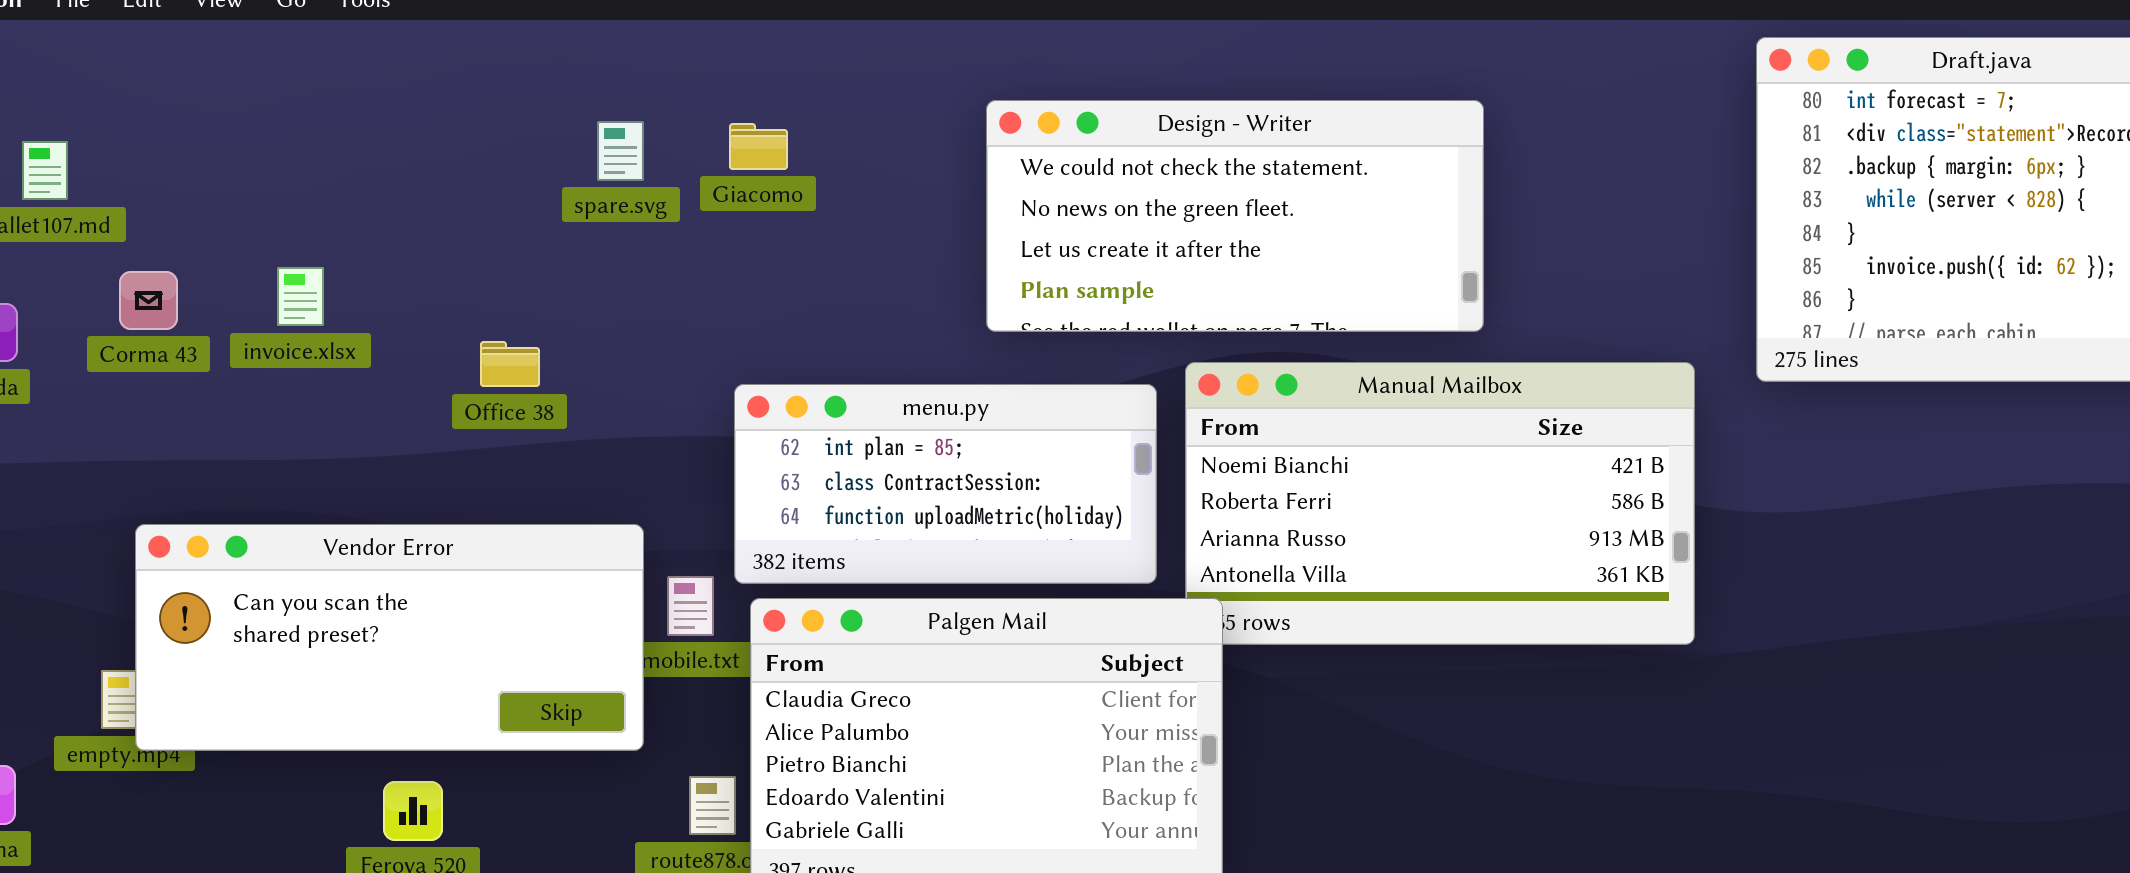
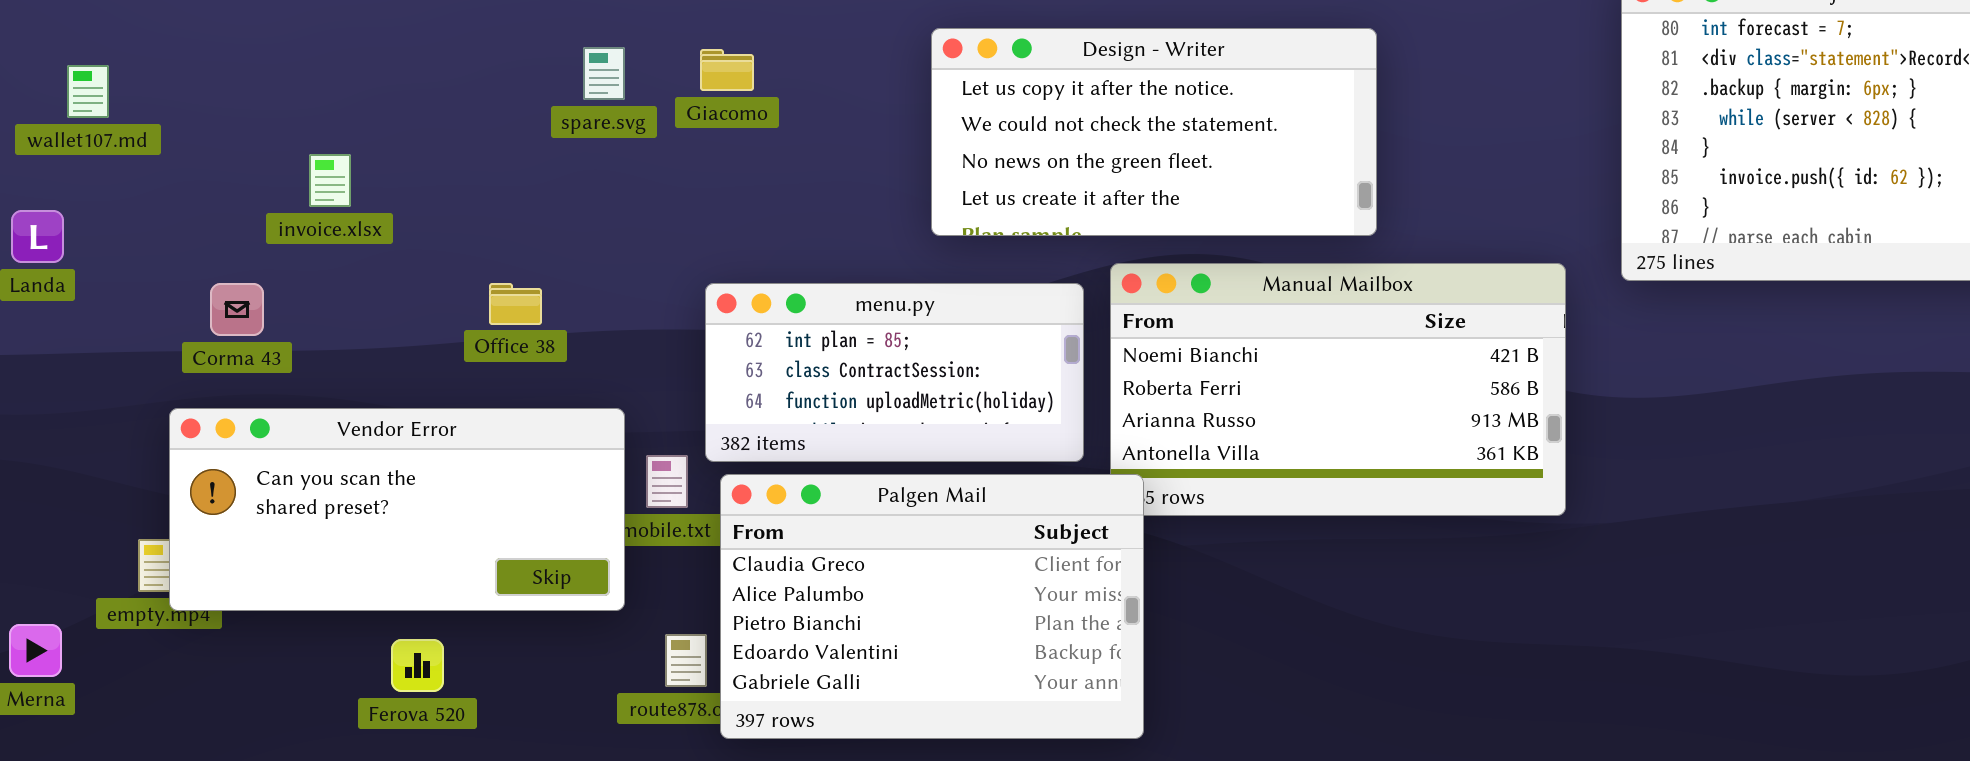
Design - Writer: [986,100,1484,332] -> [931,28,1377,236], scrolled up 1 row
invoice.xlsx: [277,267,324,326] -> [309,154,351,207], moved
Corma 43: [119,271,178,330] -> [210,283,264,336], moved
Office 38: [480,341,540,387] -> [489,283,542,325], moved

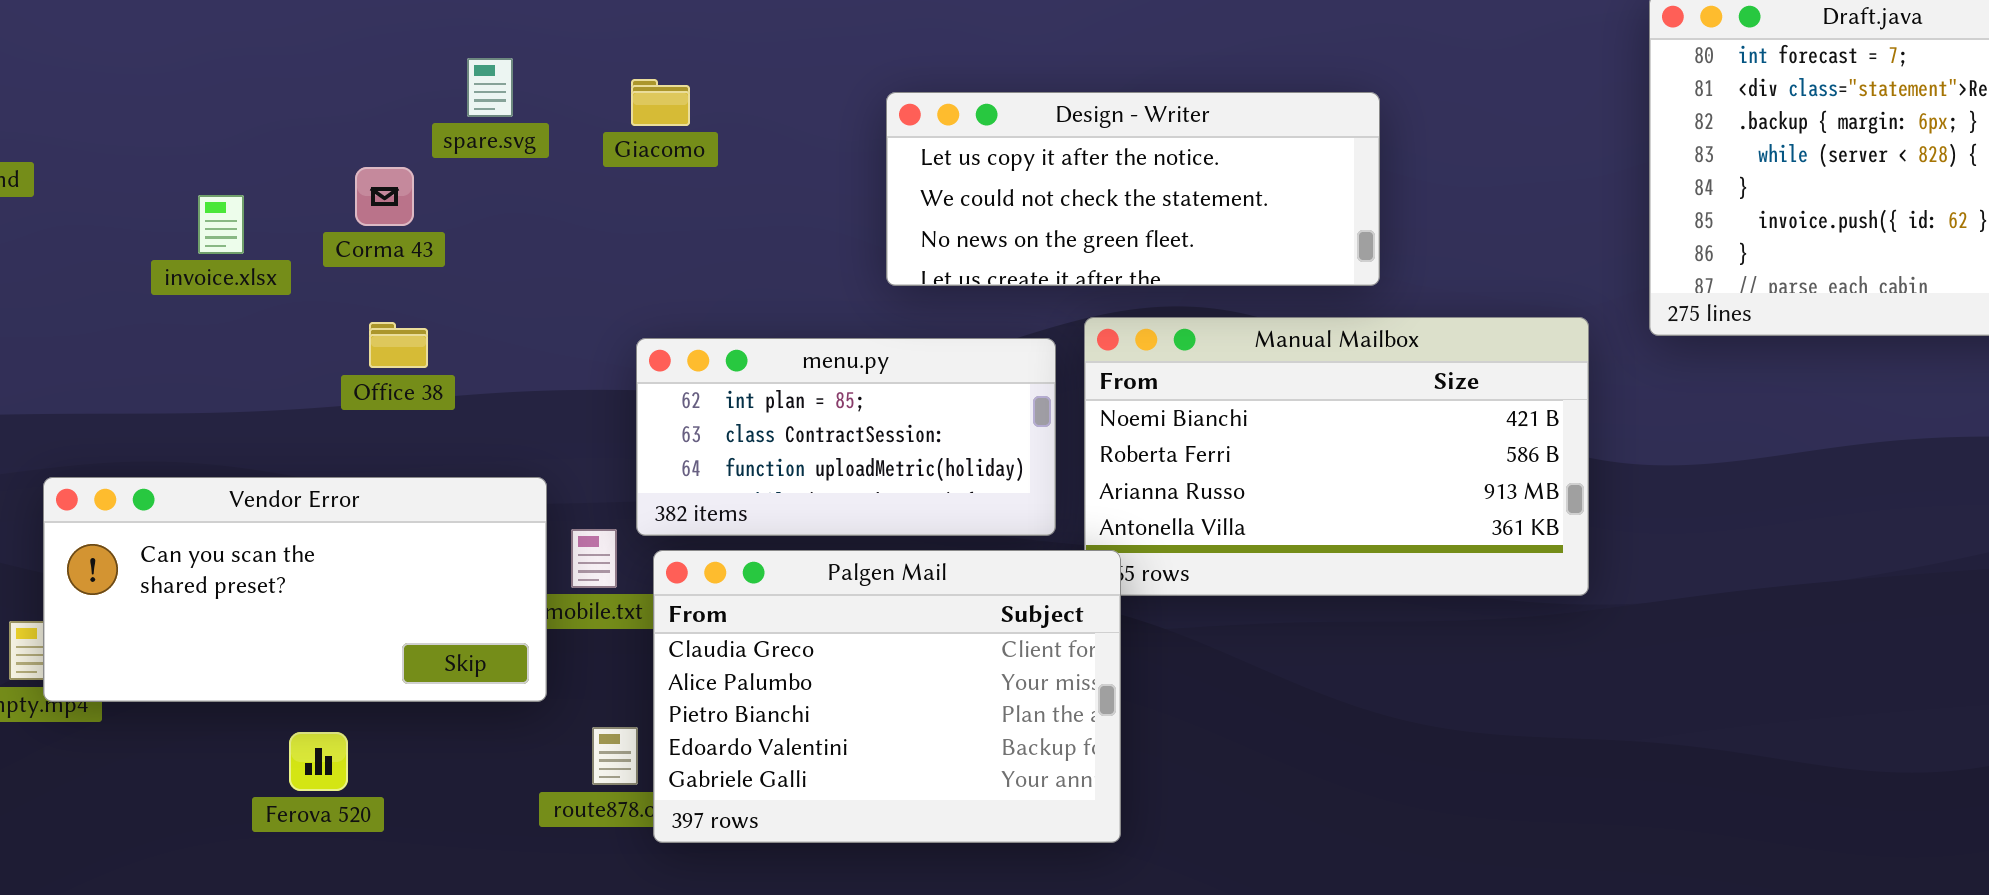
Design - Writer: [931,28,1377,236] -> [886,92,1380,286], resized
spare.svg: [583,47,625,100] -> [467,58,513,117], moved
Corma 43: [210,283,264,336] -> [355,167,414,226], moved
Office 38: [489,283,542,325] -> [369,322,428,368], moved

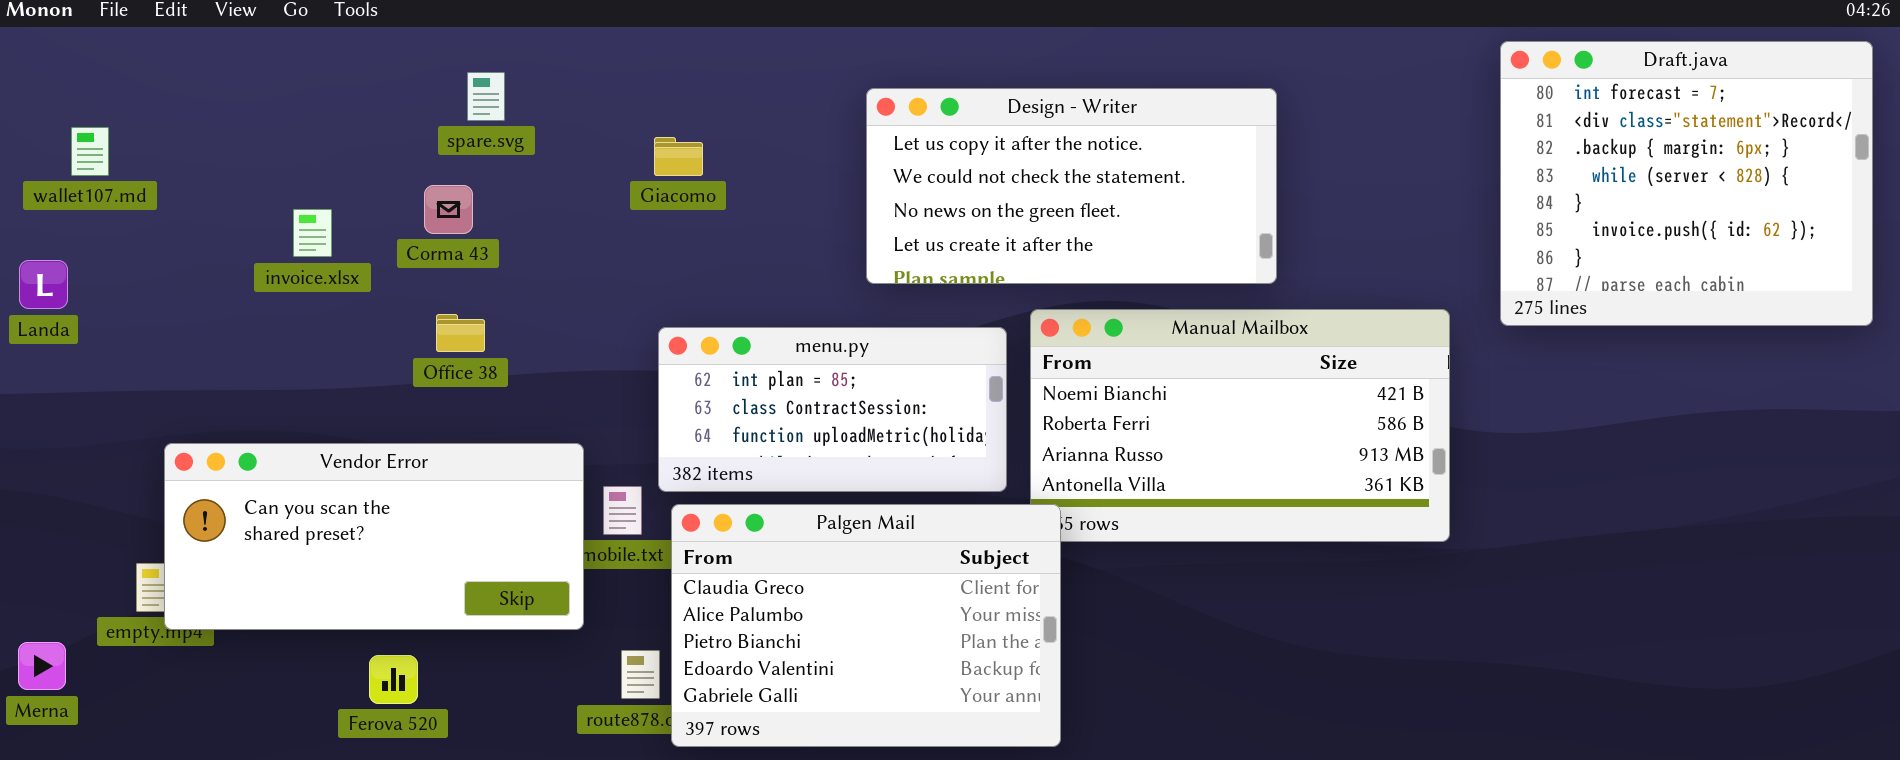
spare.svg: [467,58,513,117] -> [467,72,505,121], moved
Giacomo: [631,79,690,126] -> [654,137,703,176], moved
Design - Writer: [886,92,1380,286] -> [866,88,1277,284], resized

